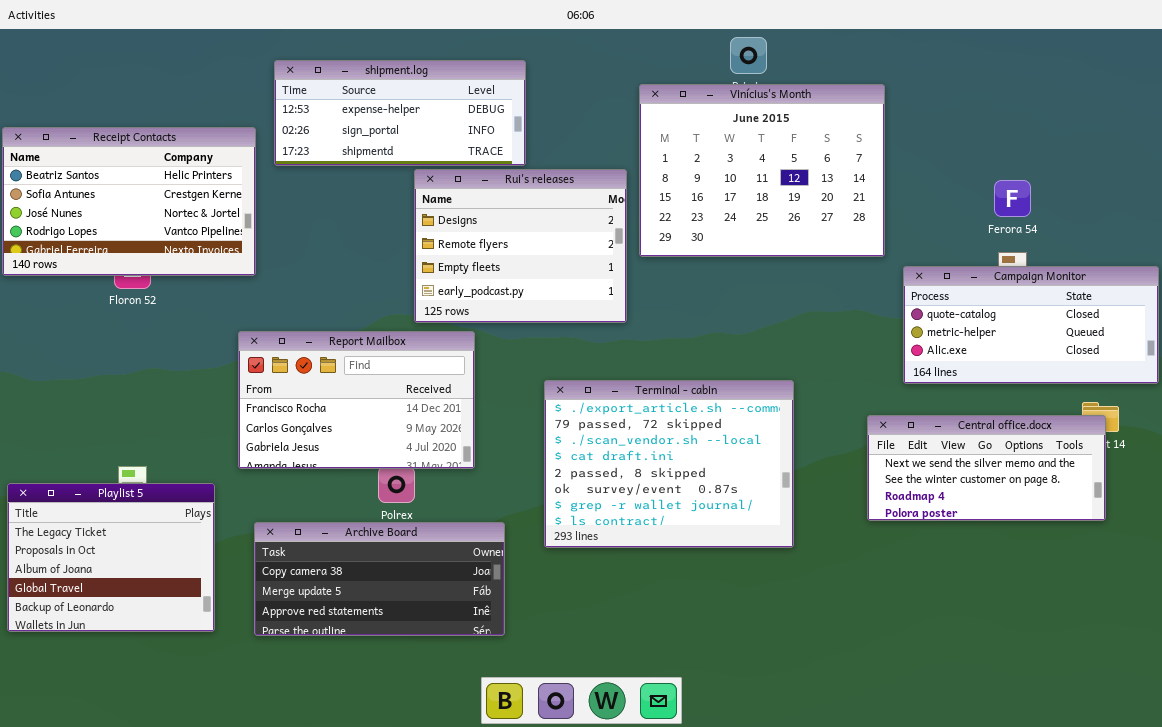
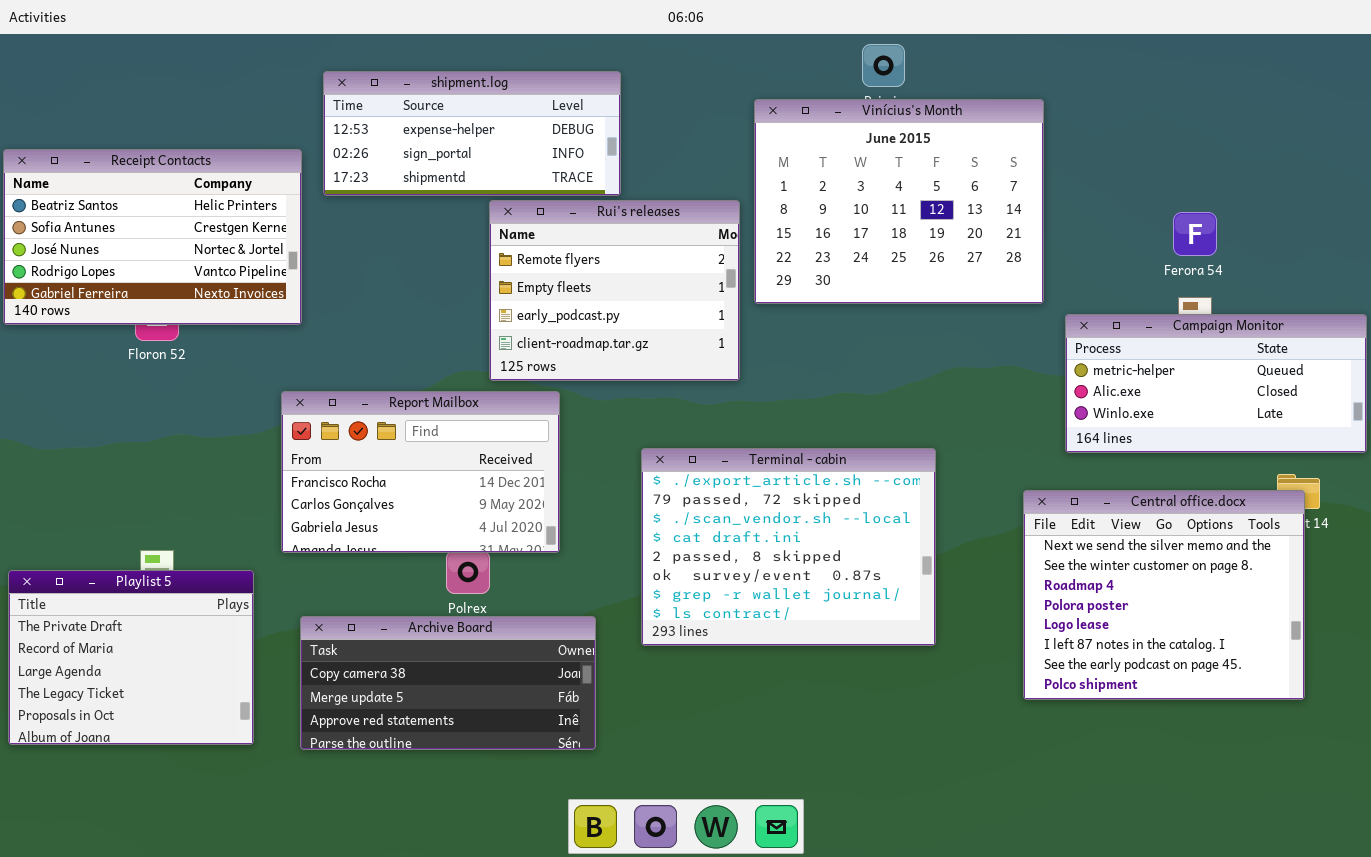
Rui's releases: [414,169,627,323] -> [489,200,740,381], scrolled down 1 row
Campaign Monitor: [903,266,1159,384] -> [1065,314,1367,453], scrolled down 1 row
Central office.docx: [867,415,1106,521] -> [1023,490,1305,700], resized
Playlist 5: [7,483,215,632] -> [8,570,254,745], scrolled up 3 rows

